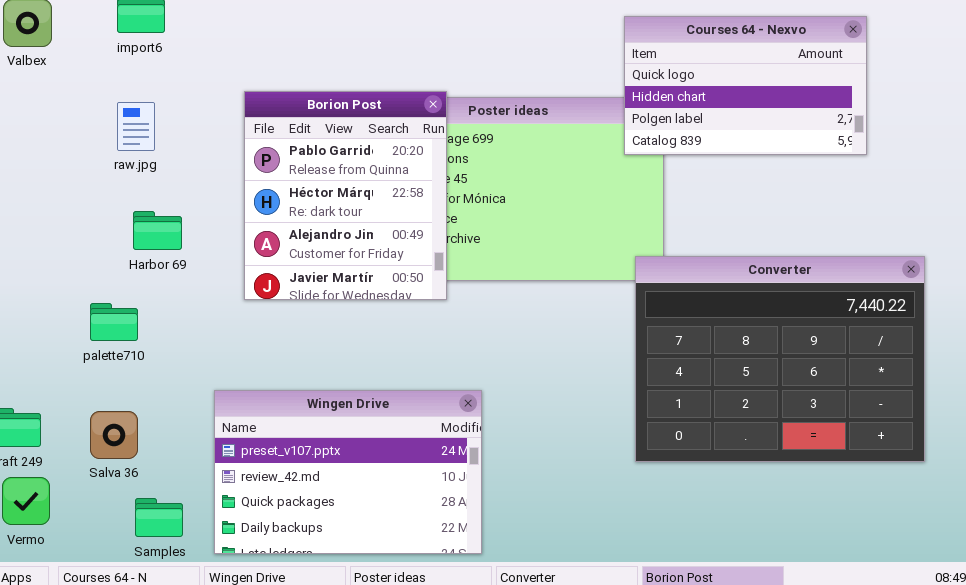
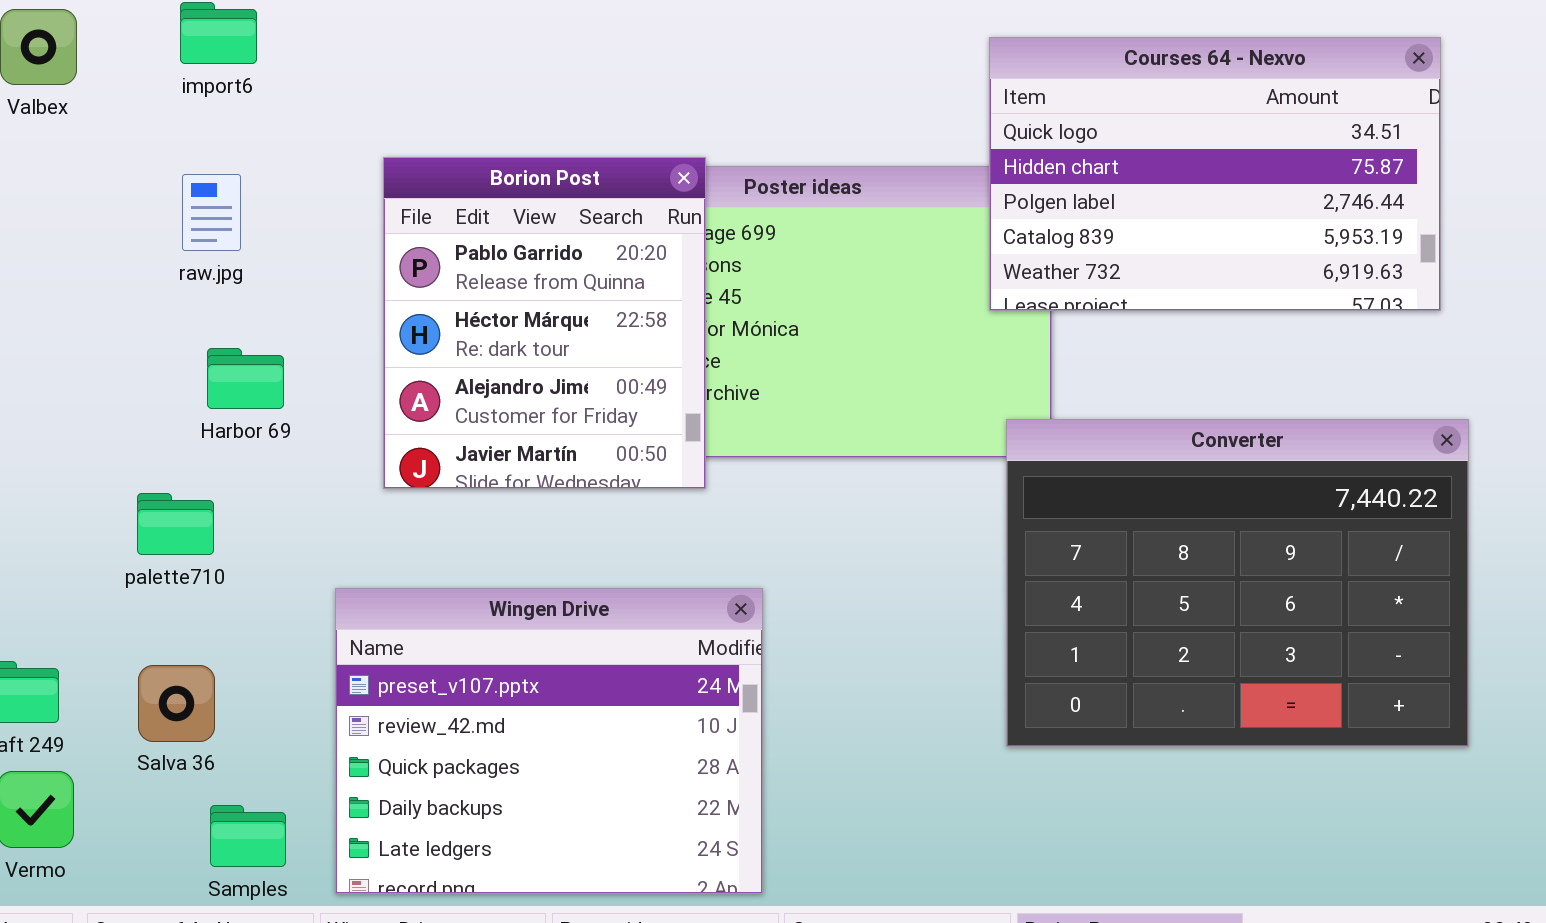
Courses 64 - Nexvo: [624,16,867,155] -> [989,37,1441,311], resized
Wingen Drive: [214,390,482,554] -> [335,588,763,894], resized

